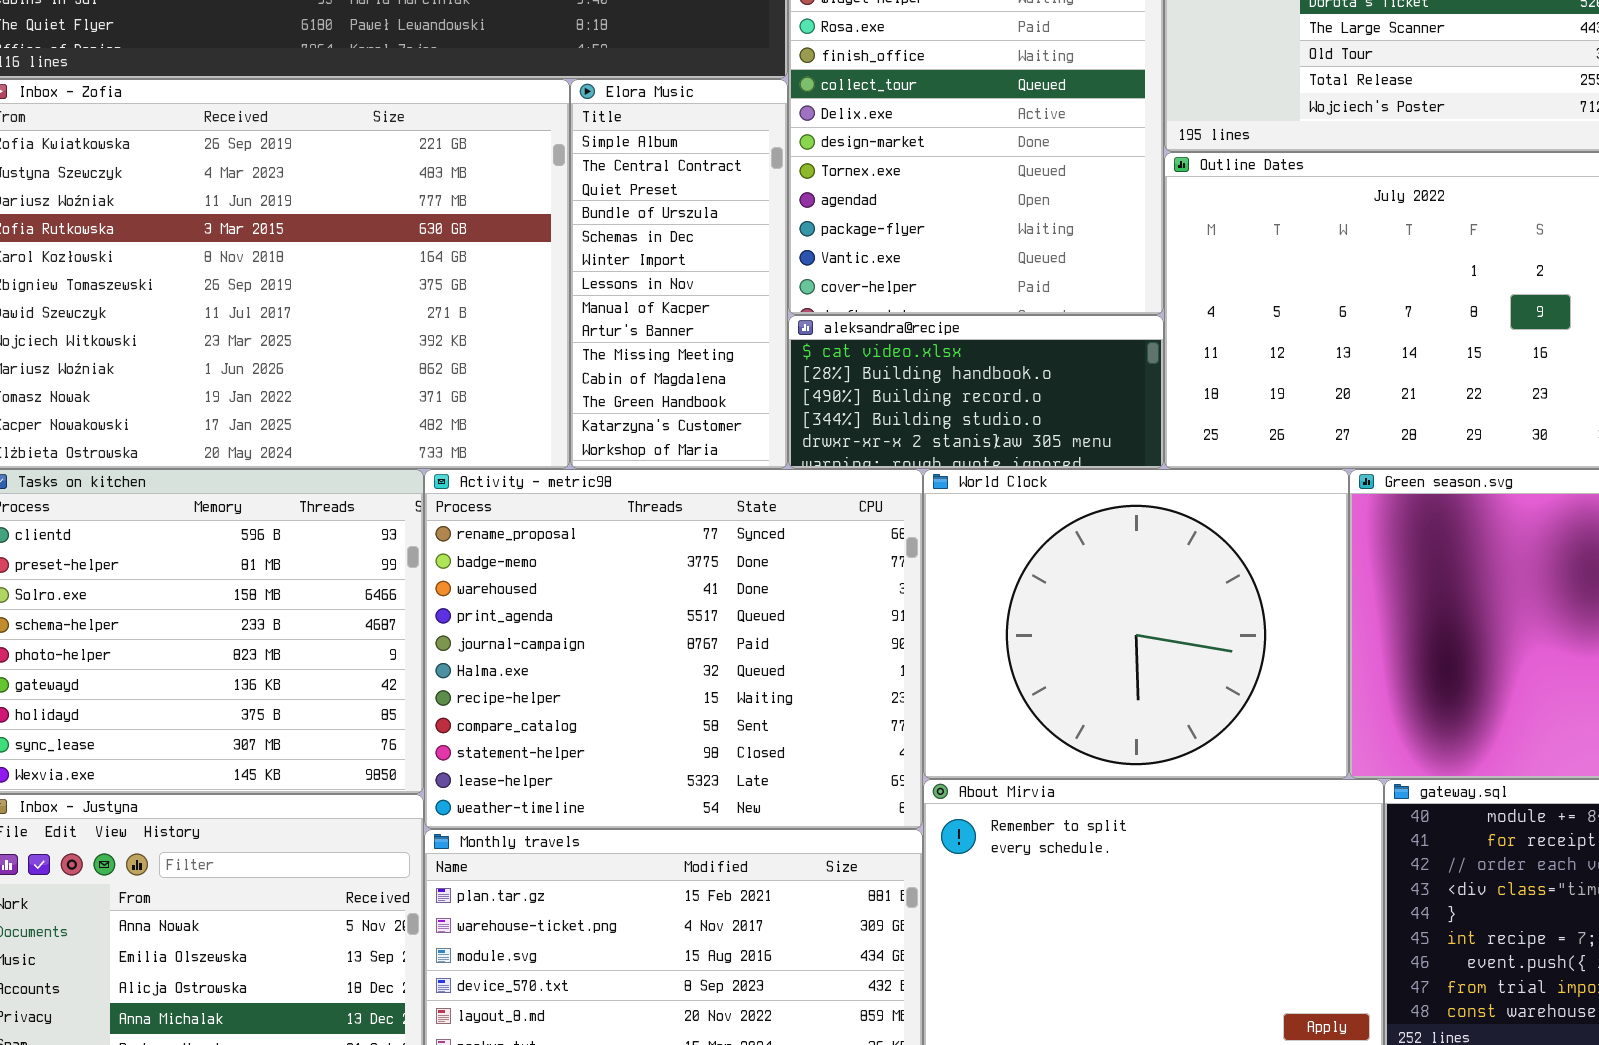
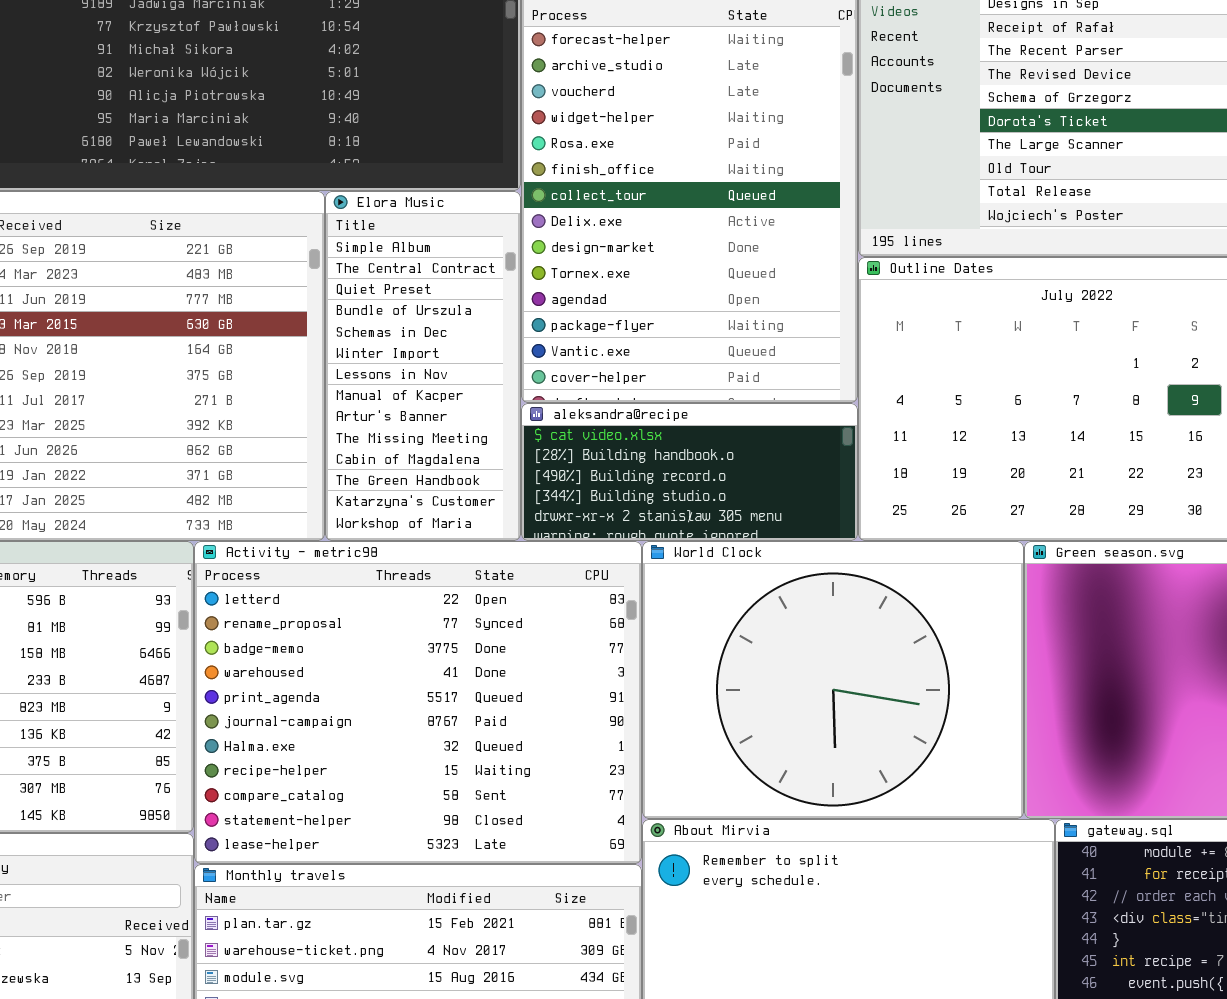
Activity - metric98: [424,469,923,829] -> [194,541,642,864], scrolled up 1 row

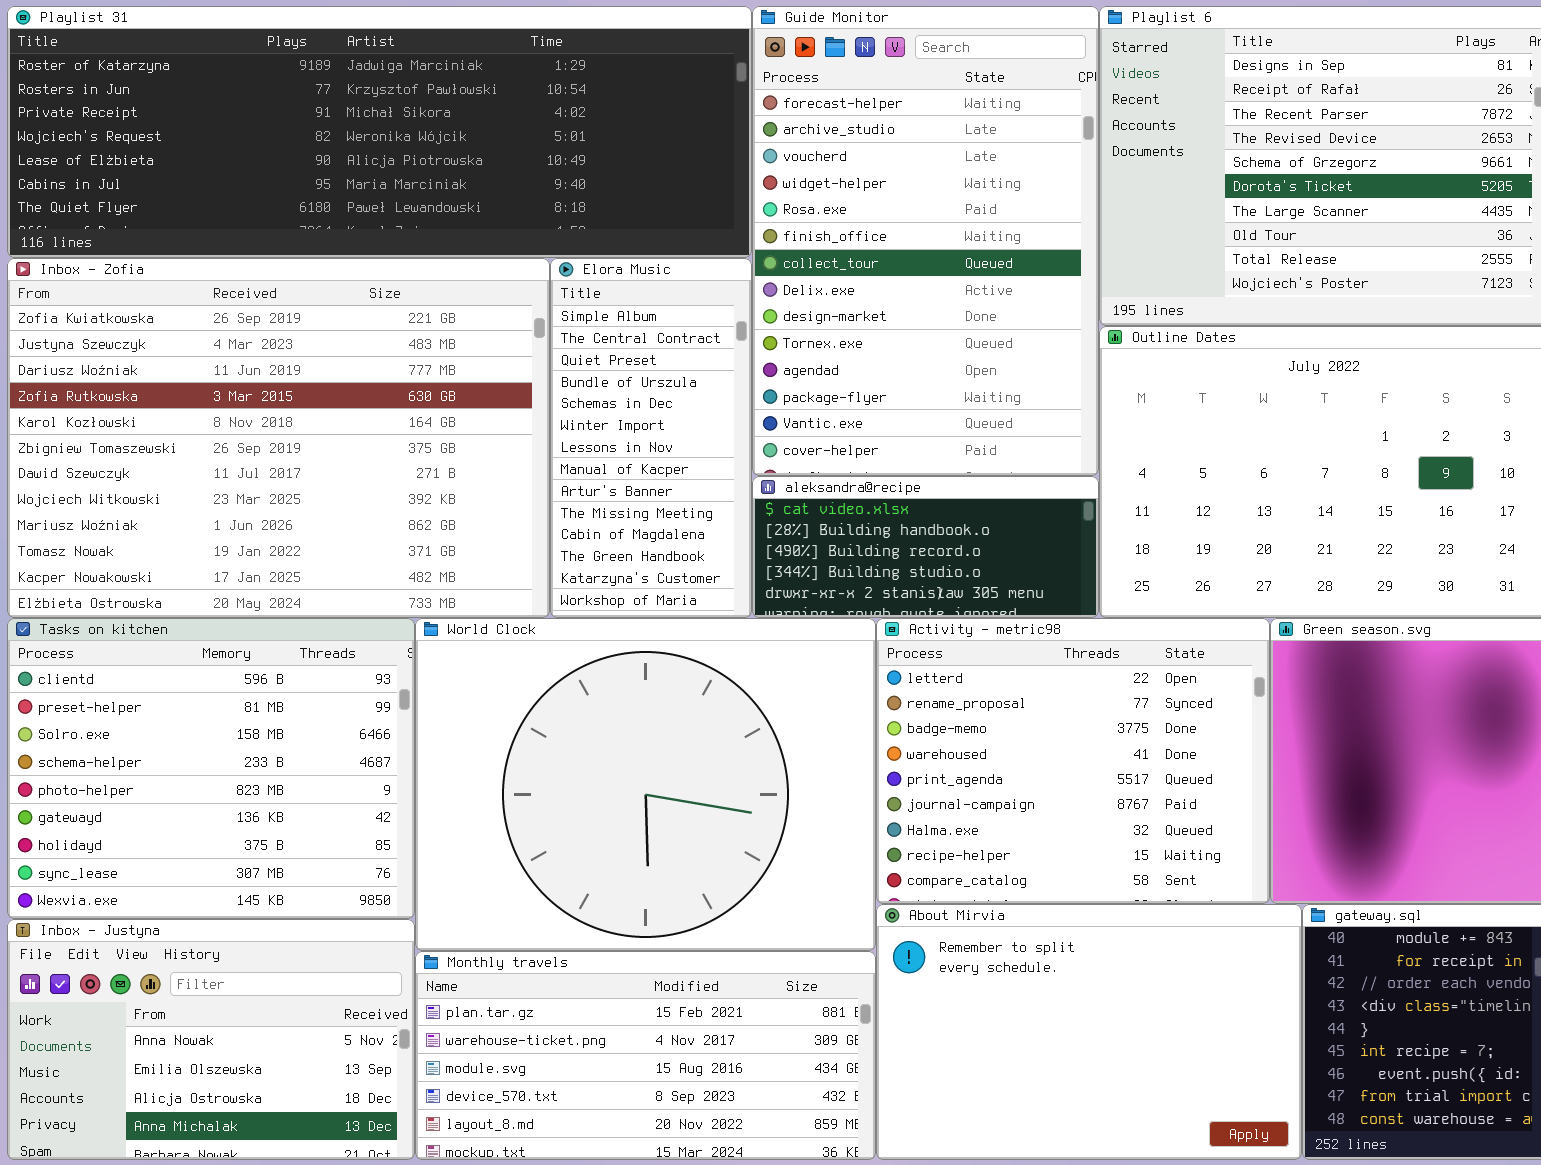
Activity - metric98: [194,541,642,864] -> [876,618,1270,904], moved, resized
World Clock: [642,541,1024,819] -> [415,618,876,951], moved, resized

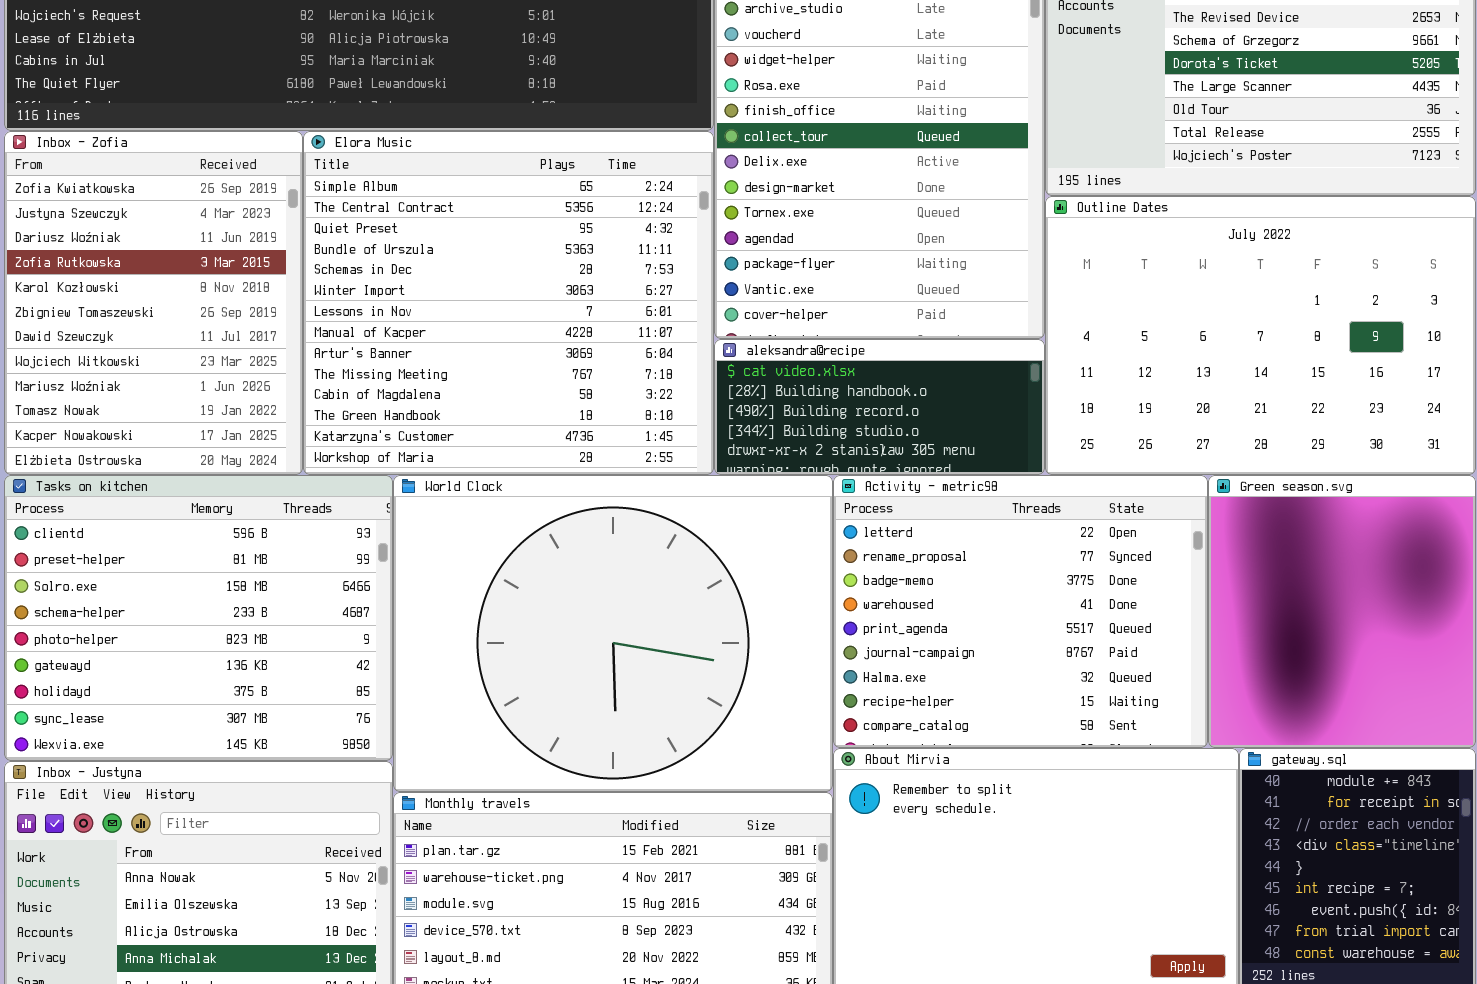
Inbox - Zofia: [7,258,550,618] -> [4,131,303,475], resized
Elora Music: [550,258,752,618] -> [303,131,714,475], resized

